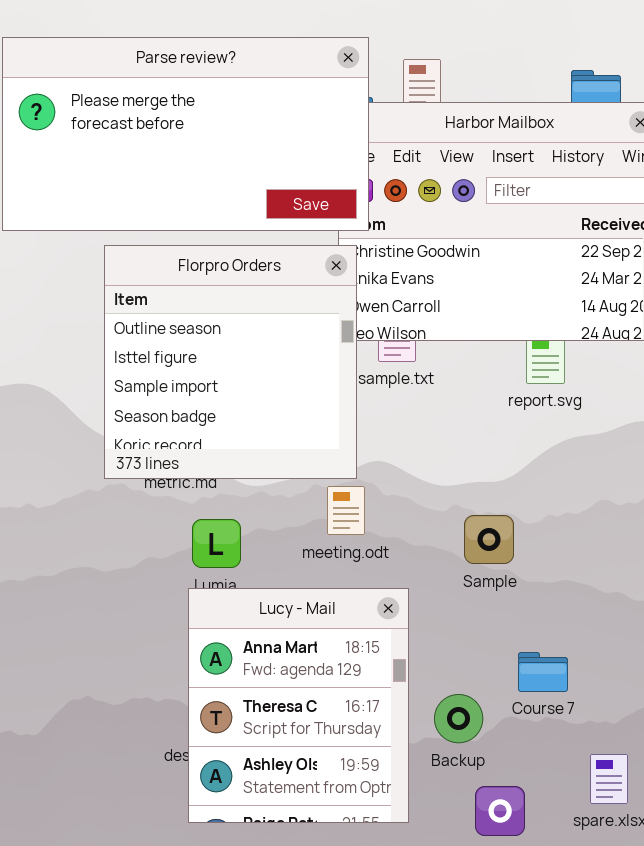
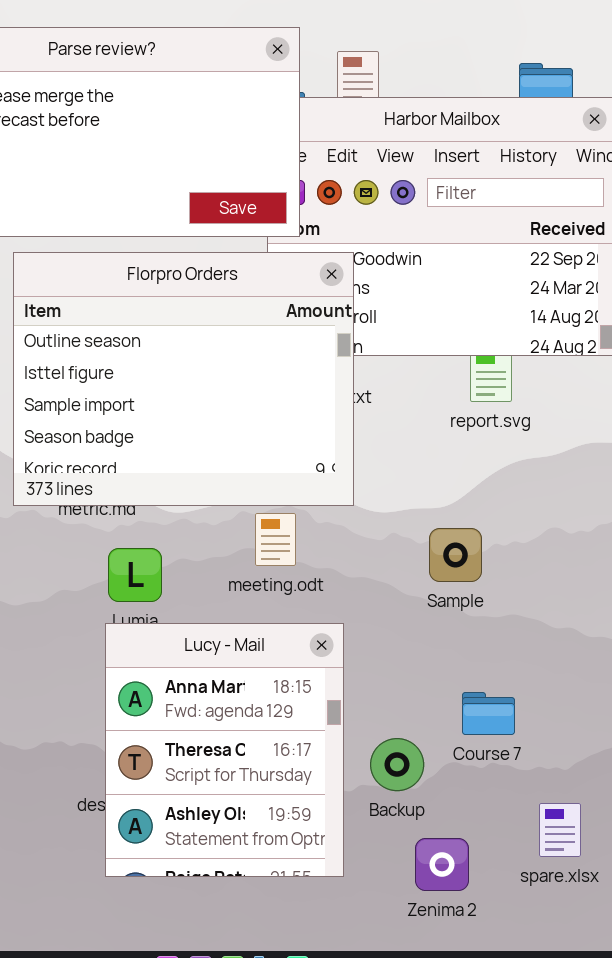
Florpro Orders: [104,245,357,479] -> [13,252,354,506], resized
Sample: [464,515,514,564] -> [429,528,482,582], moved

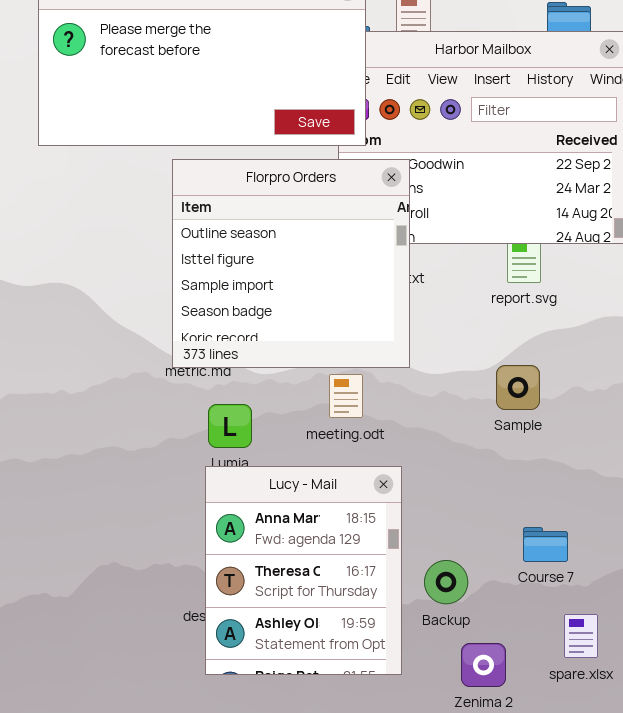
Florpro Orders: [13,252,354,506] -> [172,159,410,368], resized
Sample: [429,528,482,582] -> [496,365,540,410], moved
Course 7: [462,692,515,735] -> [523,527,568,562], moved

